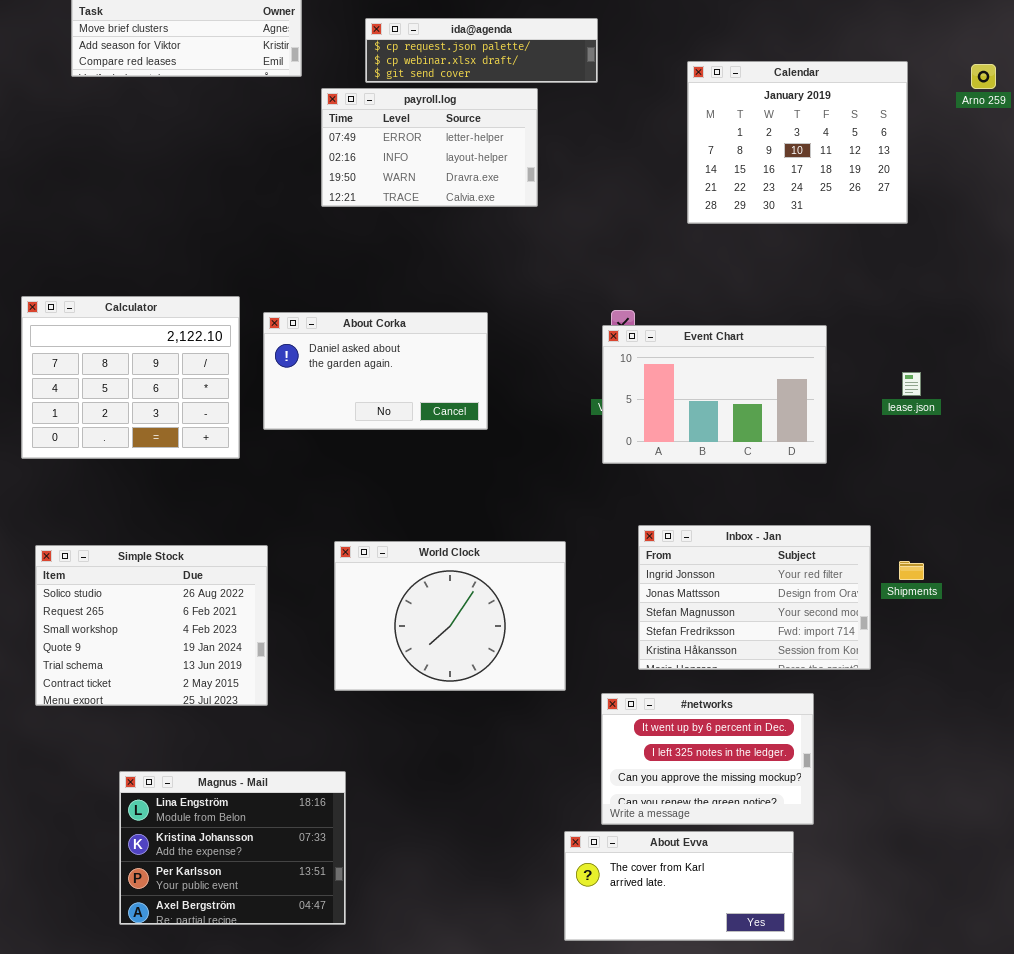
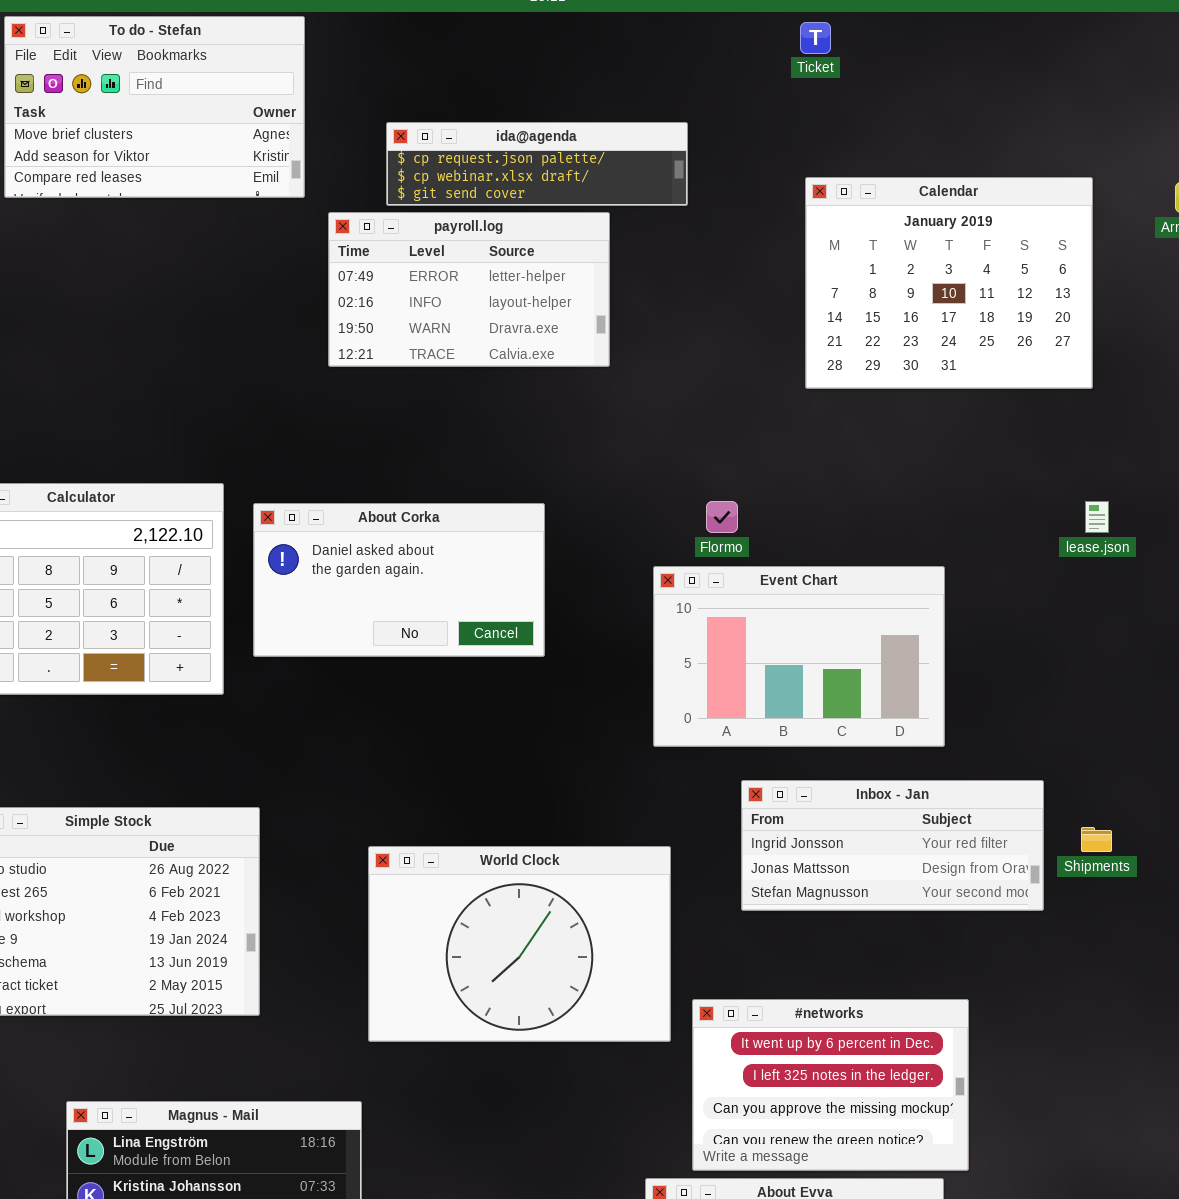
Event Chart: [602,325,827,464] -> [653,566,945,747], moved
lease.json: [902,372,921,396] -> [1085,501,1109,533], moved
Inbox - Jan: [638,525,871,670] -> [741,780,1044,911], resized
World Clock: [334,541,566,691] -> [368,846,671,1042], moved

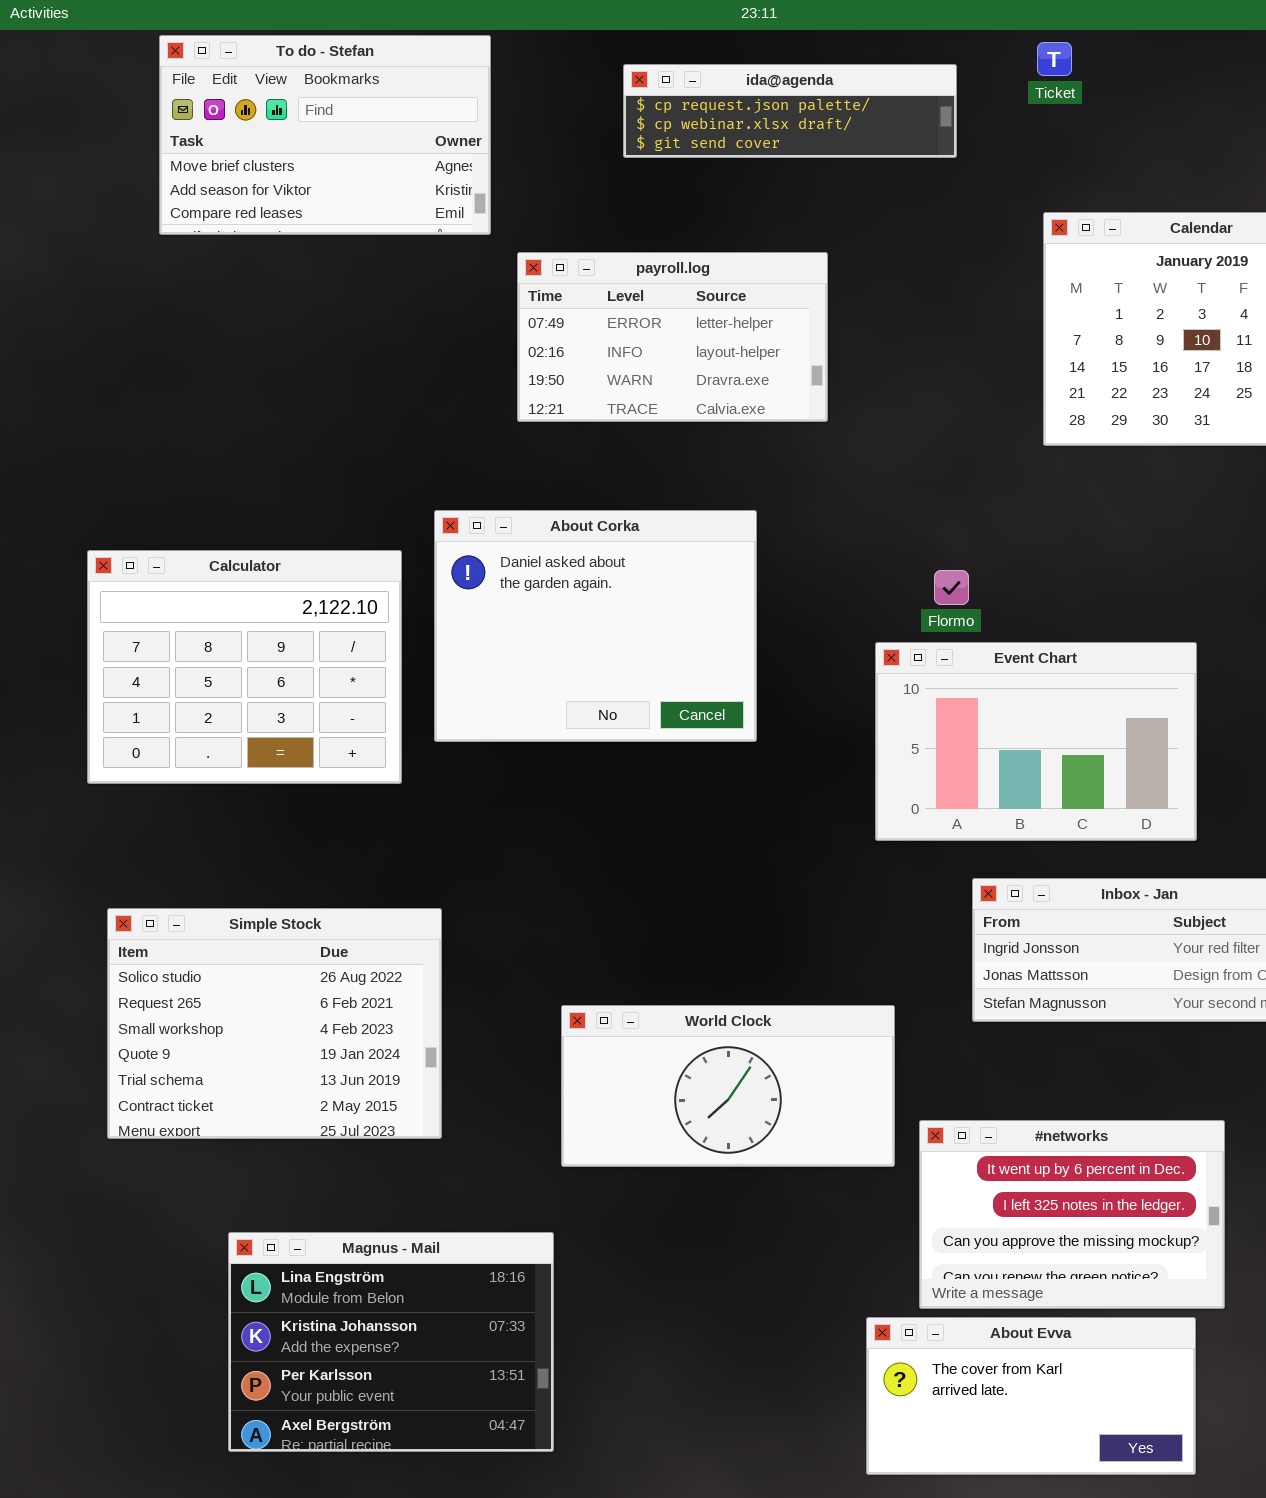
ida@agenda: [386,122,688,206] -> [623,64,957,158], moved
About Corka: [253,503,545,657] -> [434,510,757,742], resized
World Clock: [368,846,671,1042] -> [561,1005,895,1167], resized

